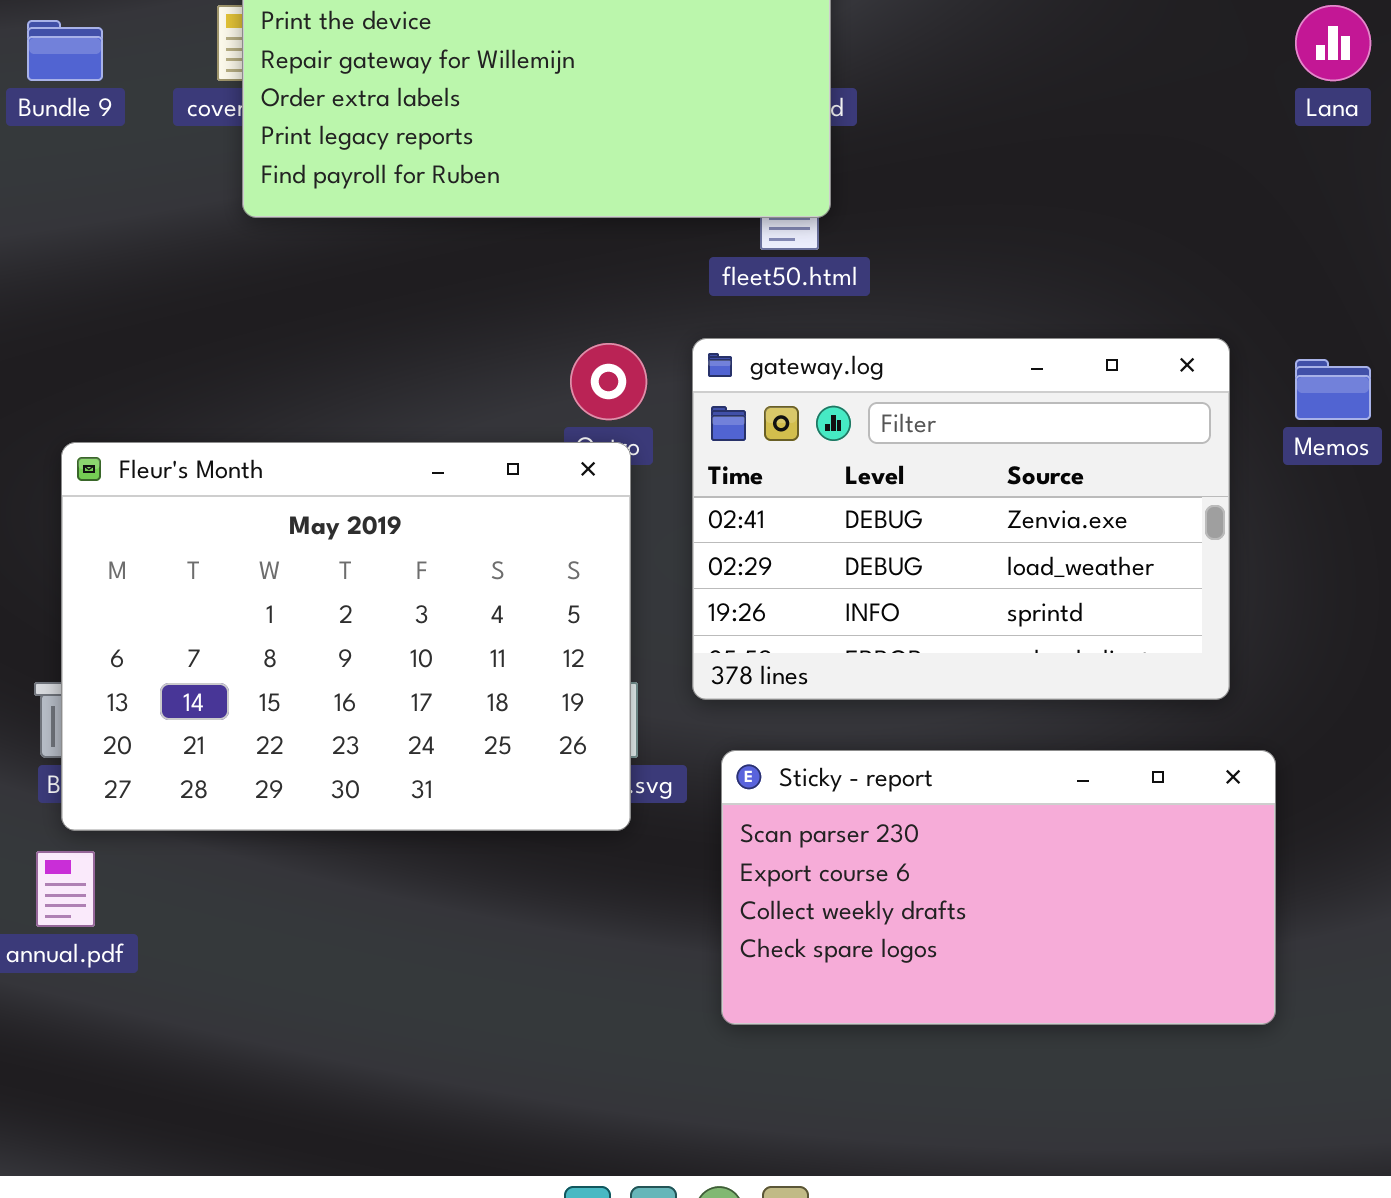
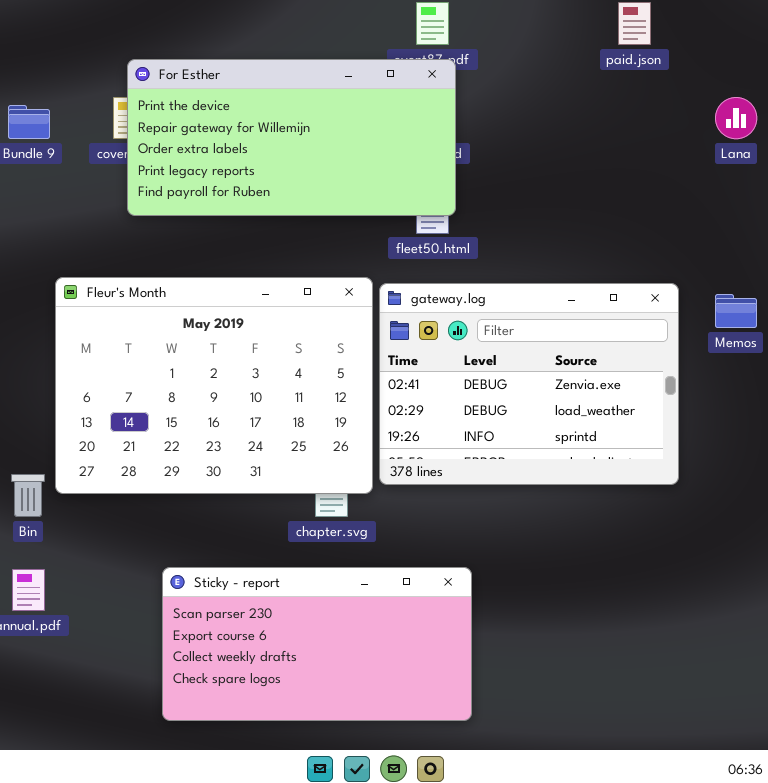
Fleur's Month: [61,442,631,831] -> [55,277,373,494], moved
Sticky - report: [721,750,1276,1025] -> [162,567,472,721], moved

